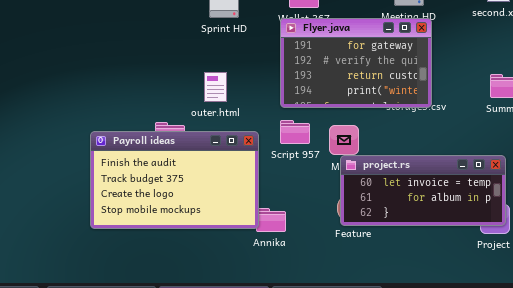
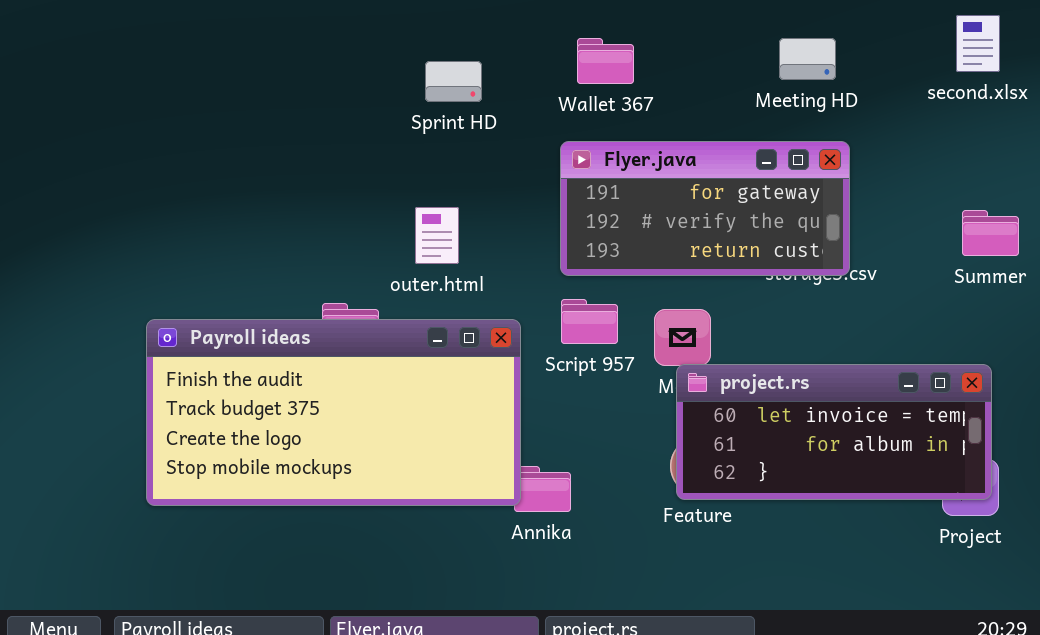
Flyer.java: [280,18,432,108] -> [560,141,850,276], resized
Payroll ideas: [90,131,259,229] -> [146,319,521,506], resized

